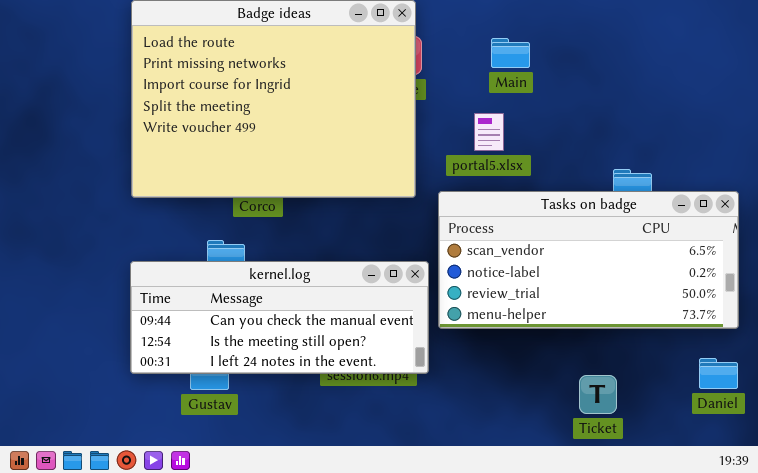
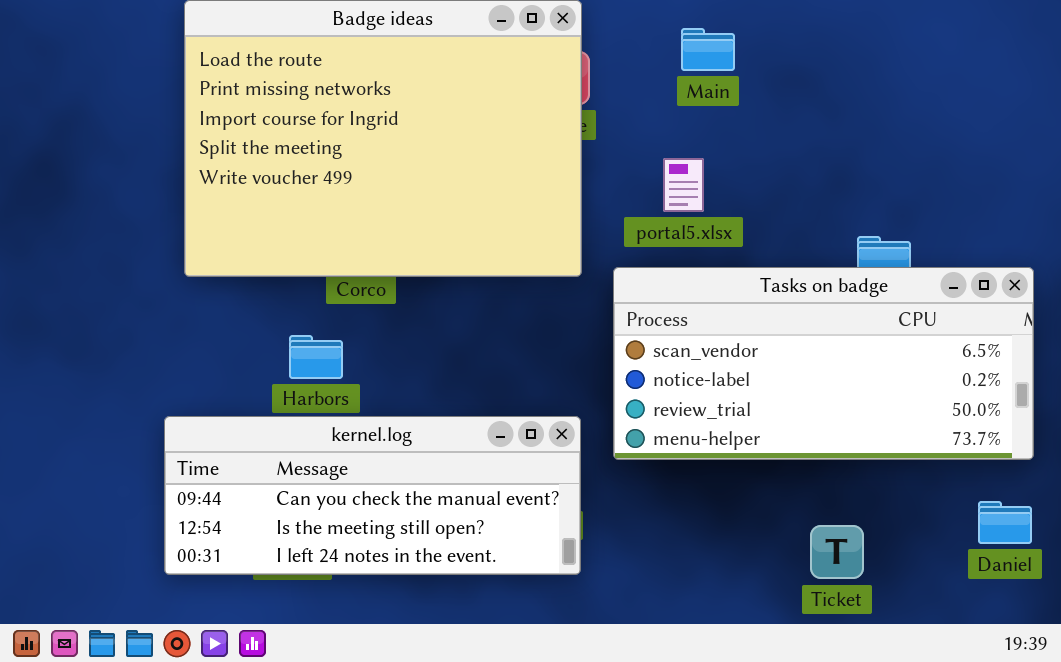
Main: [491,38,530,68] -> [681,28,735,71], moved
kernel.log: [130,261,429,374] -> [164,416,581,575], moved

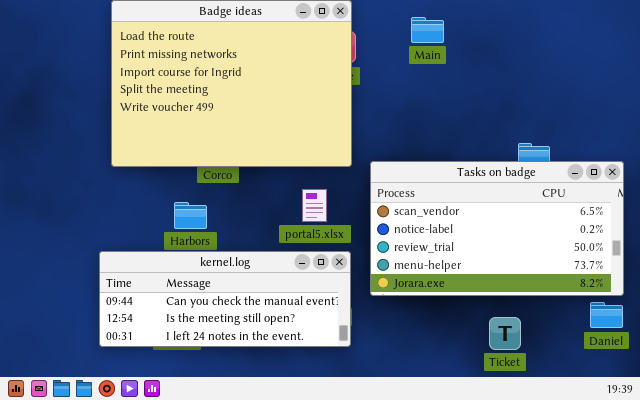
portal5.xlsx: [663,158,704,212] -> [302,189,327,222], moved
Tasks on badge: [613,267,1034,460] -> [370,161,624,296], resized

